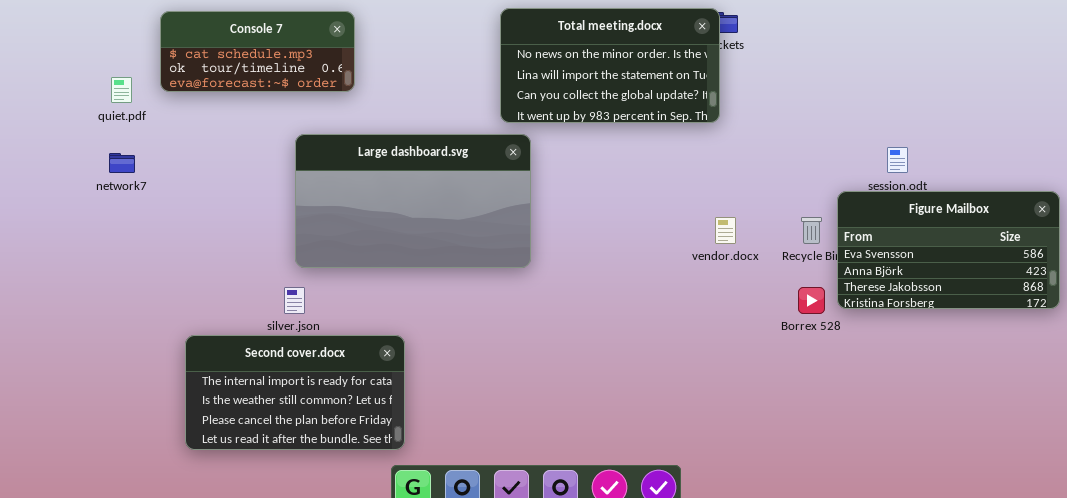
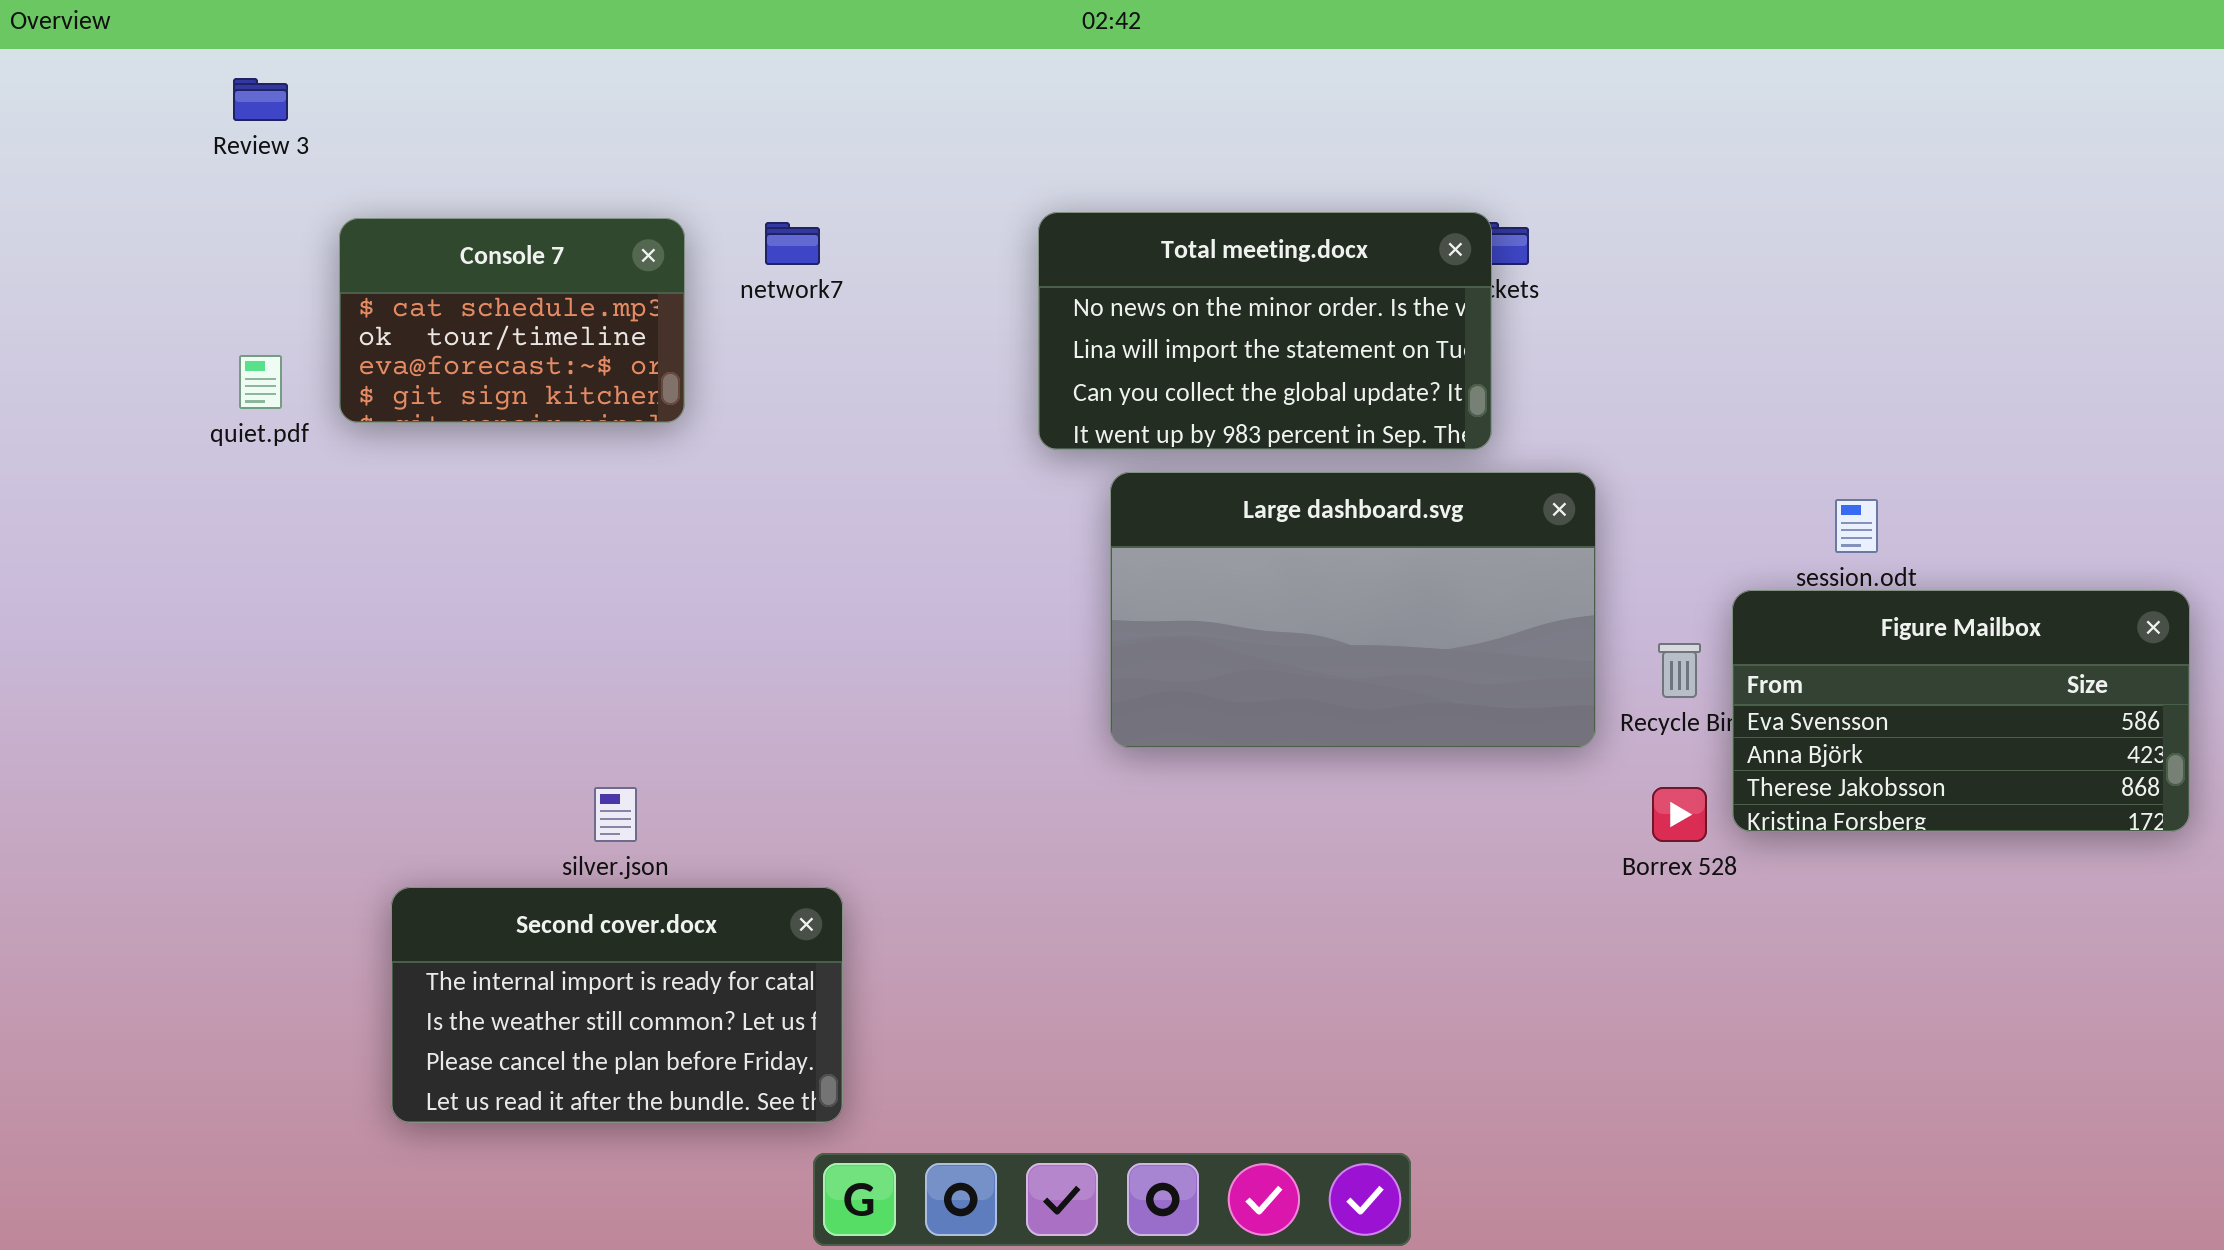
Console 7: [160,11,355,92] -> [339,218,685,423], resized
Large dashboard.svg: [295,134,531,268] -> [1110,472,1596,748], moved
network7: [109,153,135,173] -> [765,222,820,265], moved

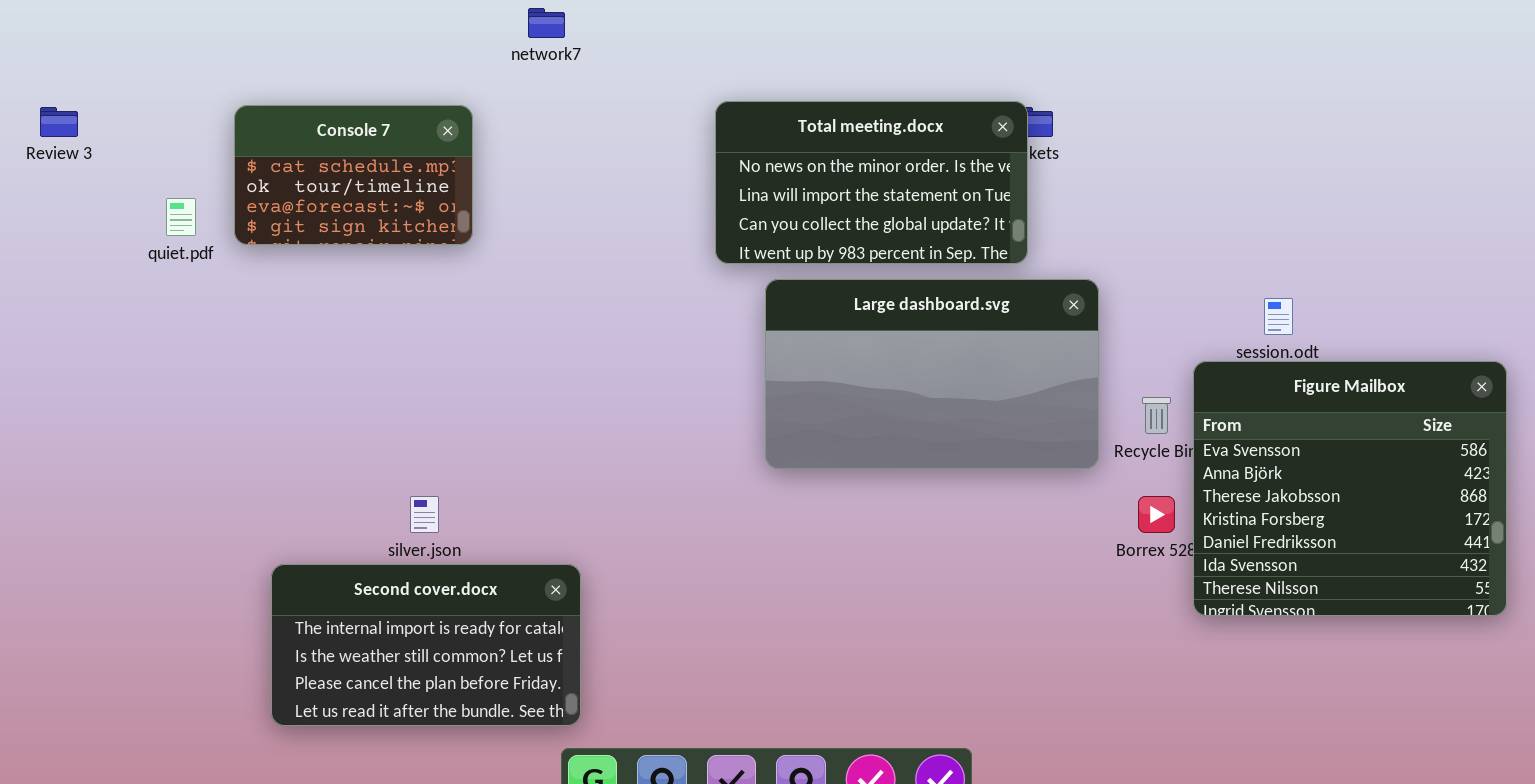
Review 3: [233,78,288,121] -> [40,107,78,137], moved
network7: [765,222,820,265] -> [528,8,565,38], moved
Figure Mailbox: [1732,590,2190,832] -> [1193,361,1507,616], resized

